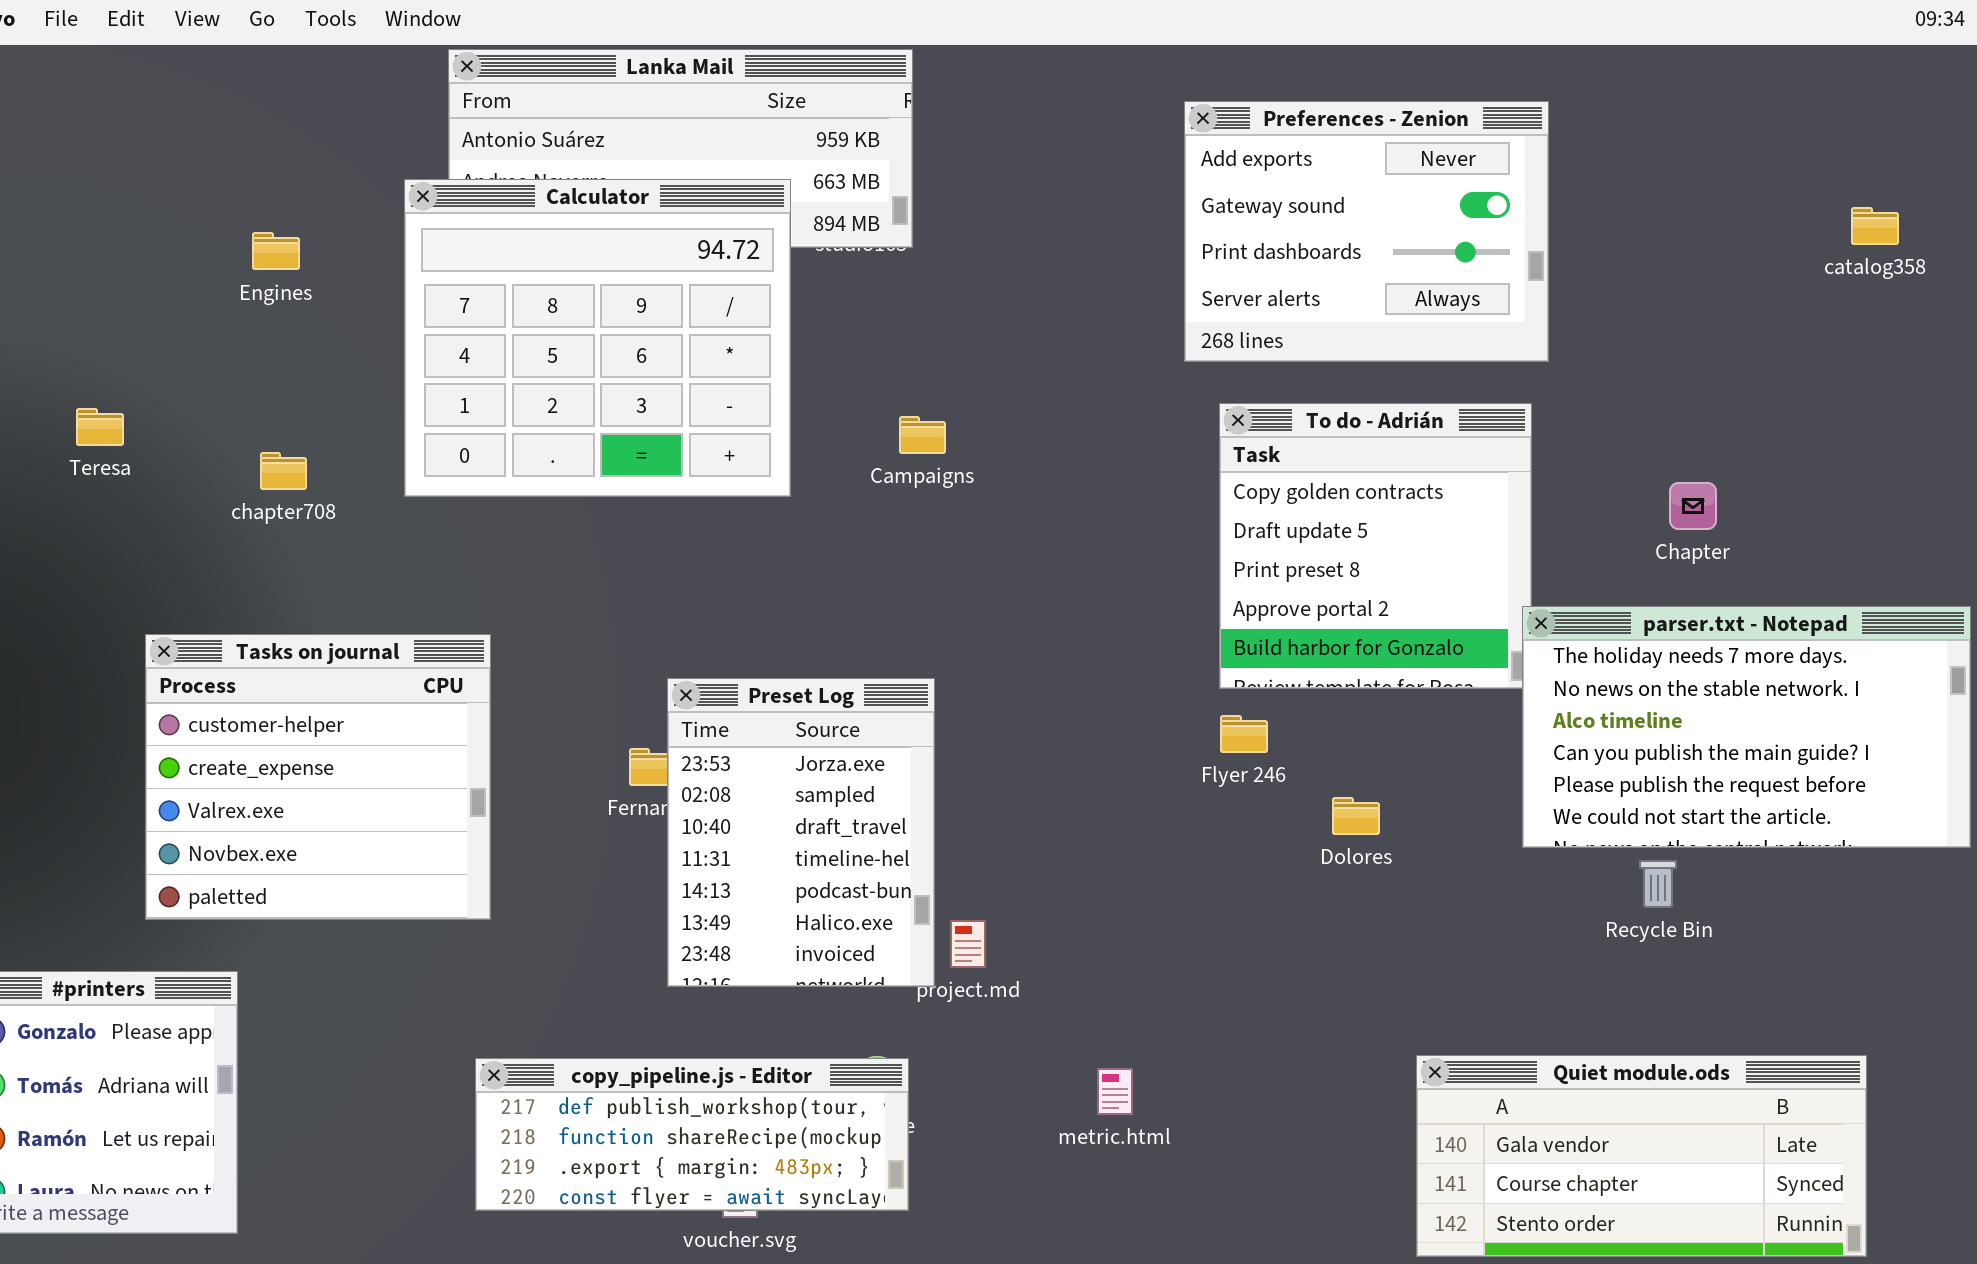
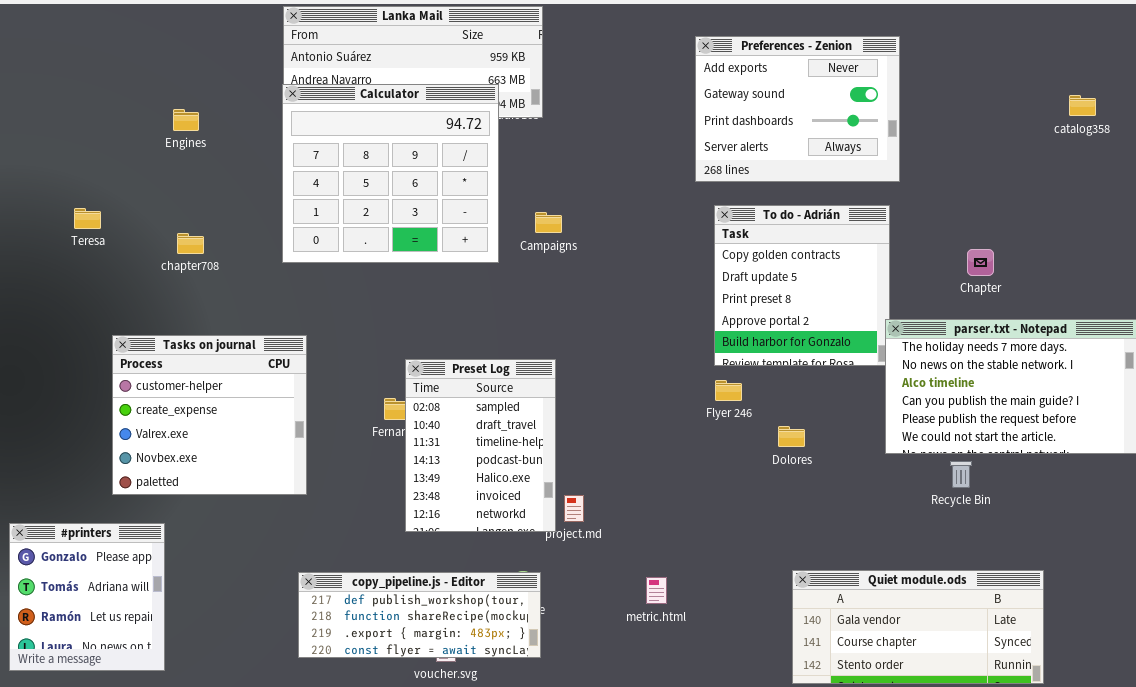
Calculator: [404,179,791,497] -> [282,84,499,263], moved
Preset Log: [667,678,935,987] -> [405,359,556,532], scrolled down 1 row
Quiet module.ods: [1416,1055,1867,1257] -> [792,570,1044,684], moved

